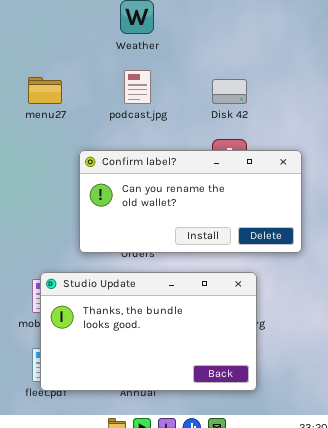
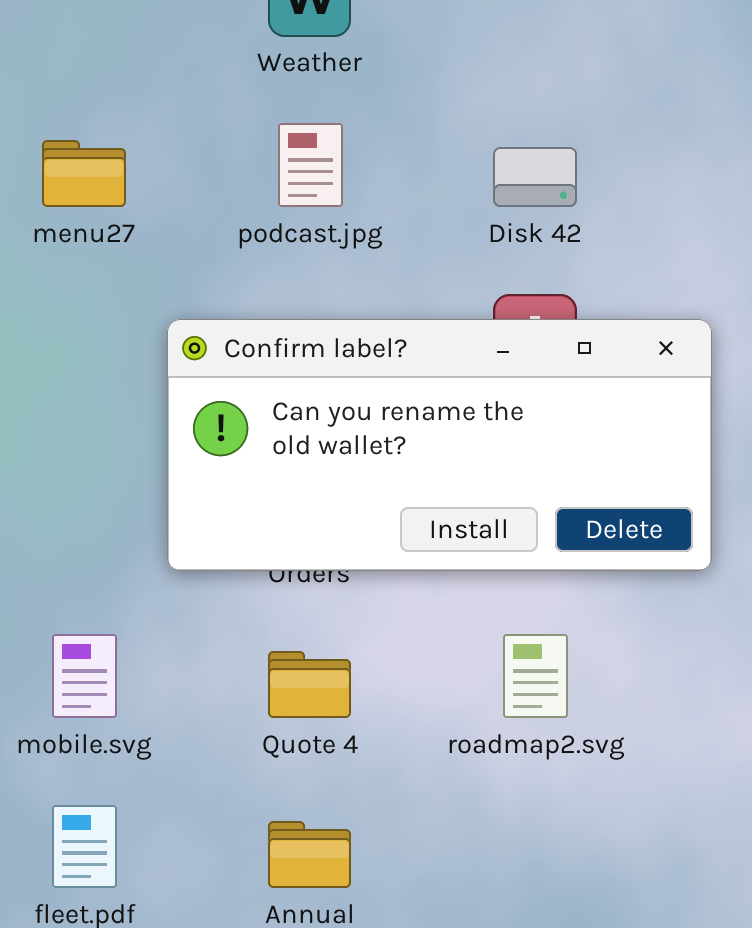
Studio Update: [40,272,257,391] -> none, closed

